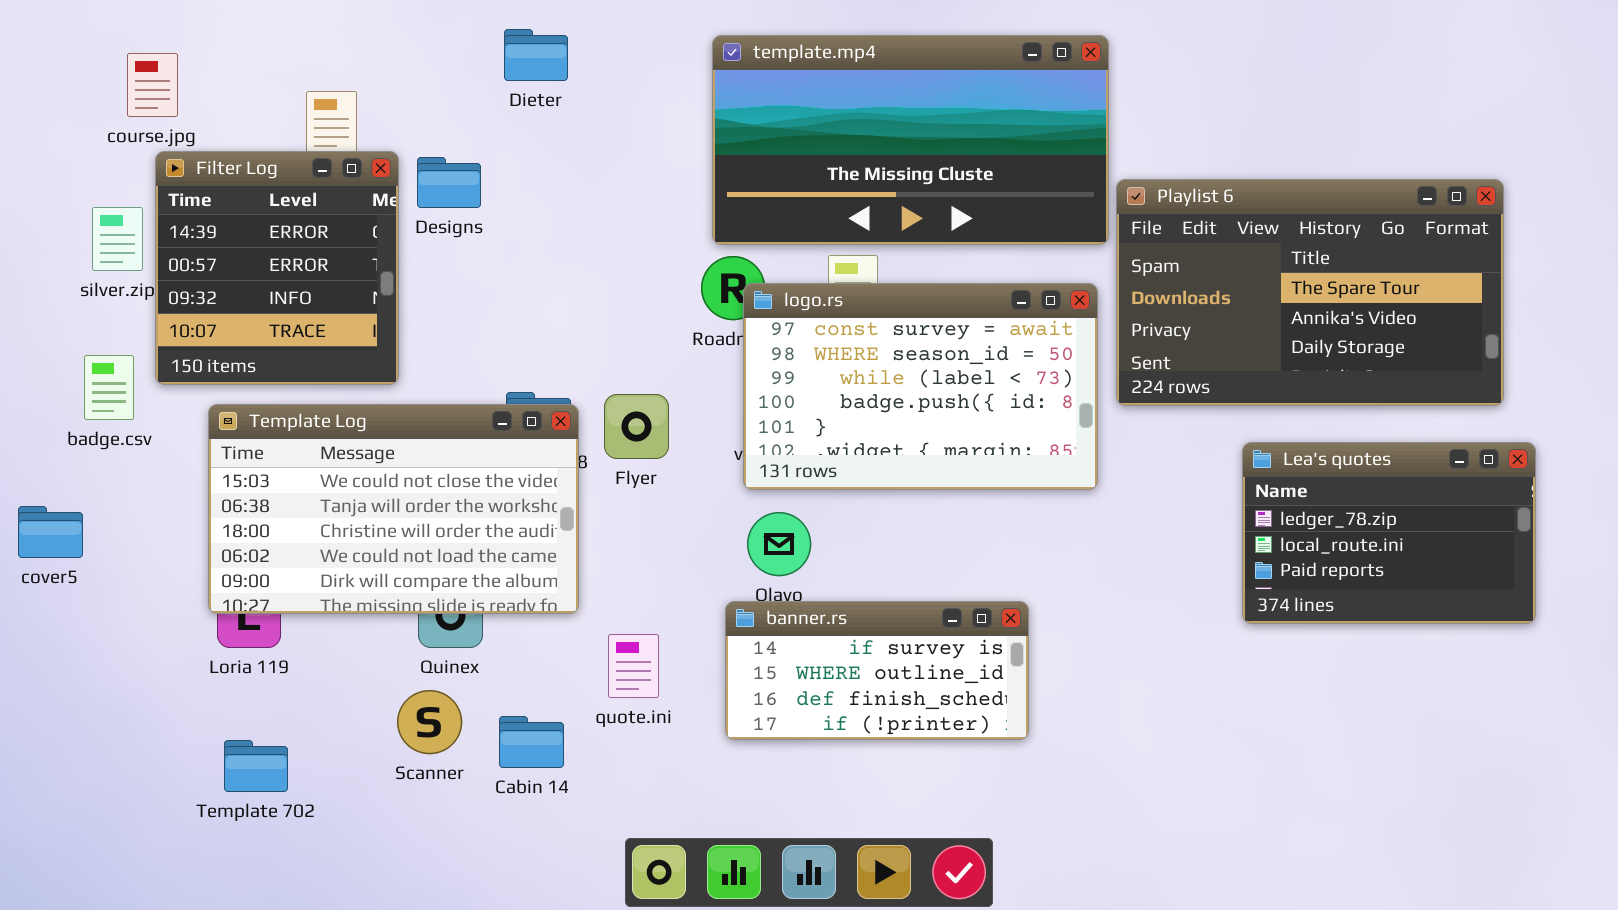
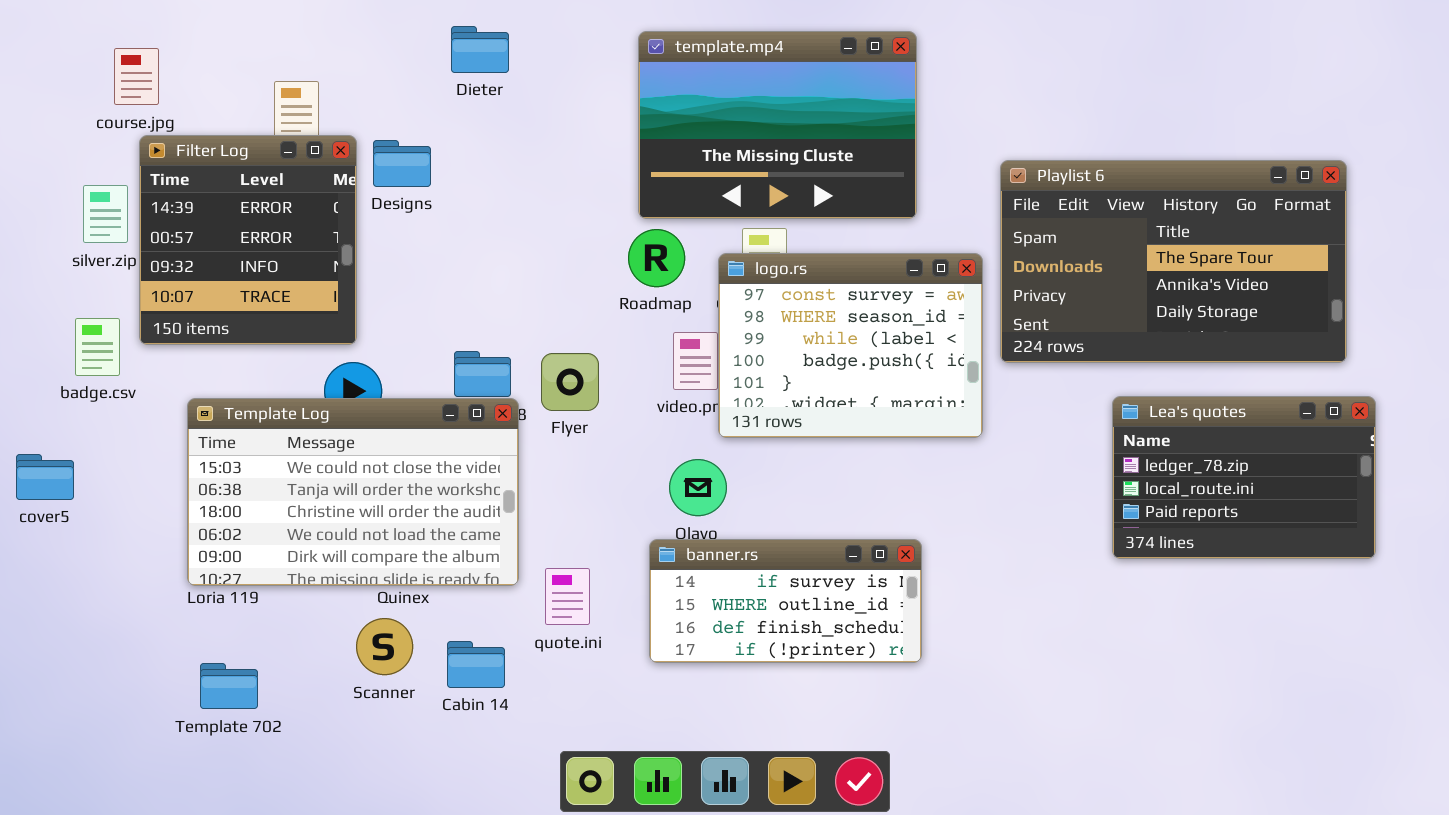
template.mp4: [712,35,1109,245] -> [638,31,917,219], resized
logo.rs: [743,283,1098,490] -> [718,253,983,438], resized
Template Log: [208,404,579,614] -> [187,398,519,586], moved

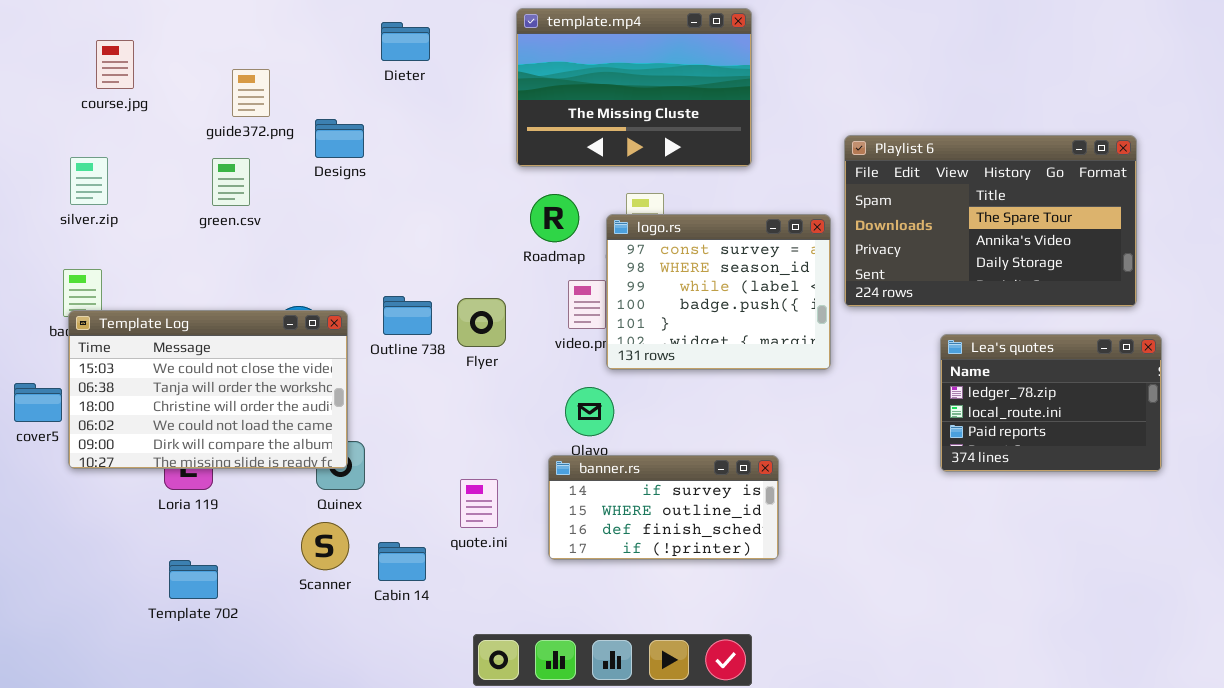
template.mp4: [638,31,917,219] -> [516,8,752,167], moved
Filter Log: [139,135,357,345] -> none, closed
Template Log: [187,398,519,586] -> [68,310,348,469], moved

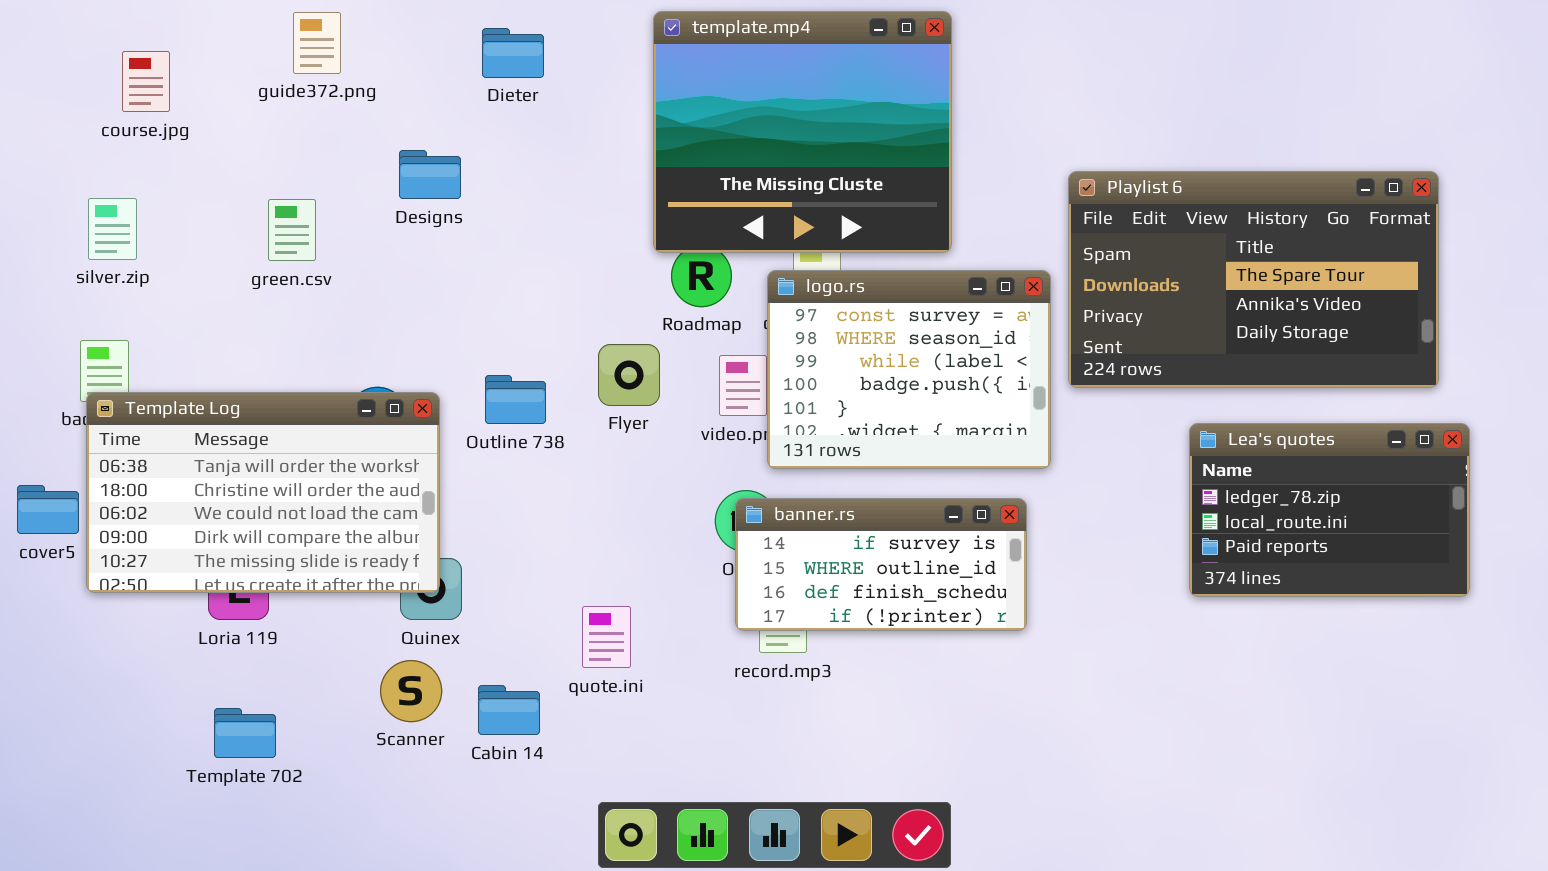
template.mp4: [516,8,752,167] -> [653,11,952,253], resized
guide372.png: [232,69,270,117] -> [293,12,341,74], moved
Flyer: [457,298,506,347] -> [598,344,660,406], moved
Template Log: [68,310,348,469] -> [86,392,440,593], scrolled down 1 row
banner.rs: [548,455,779,560] -> [735,498,1027,631], moved

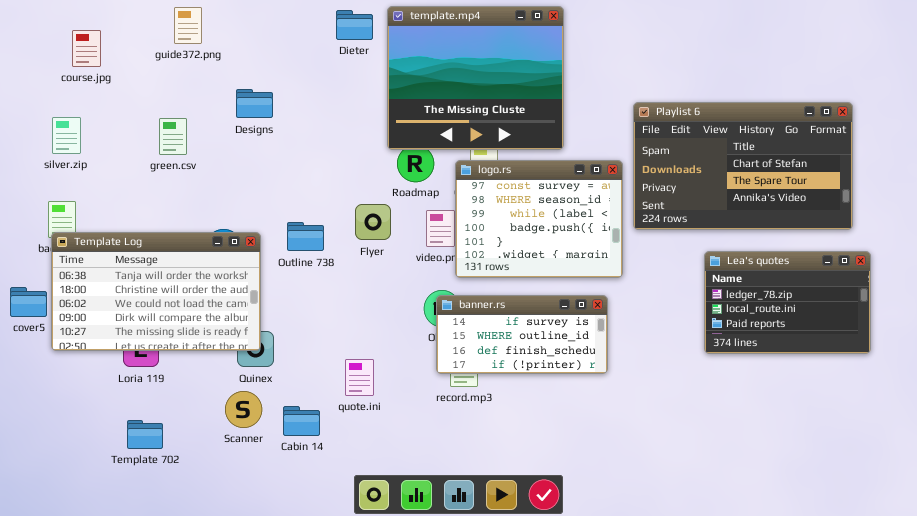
Dieter: [482,28,544,78] -> [336,10,373,40], moved
Playlist 6: [1068,171,1439,388] -> [633,102,853,230], scrolled up 1 row

